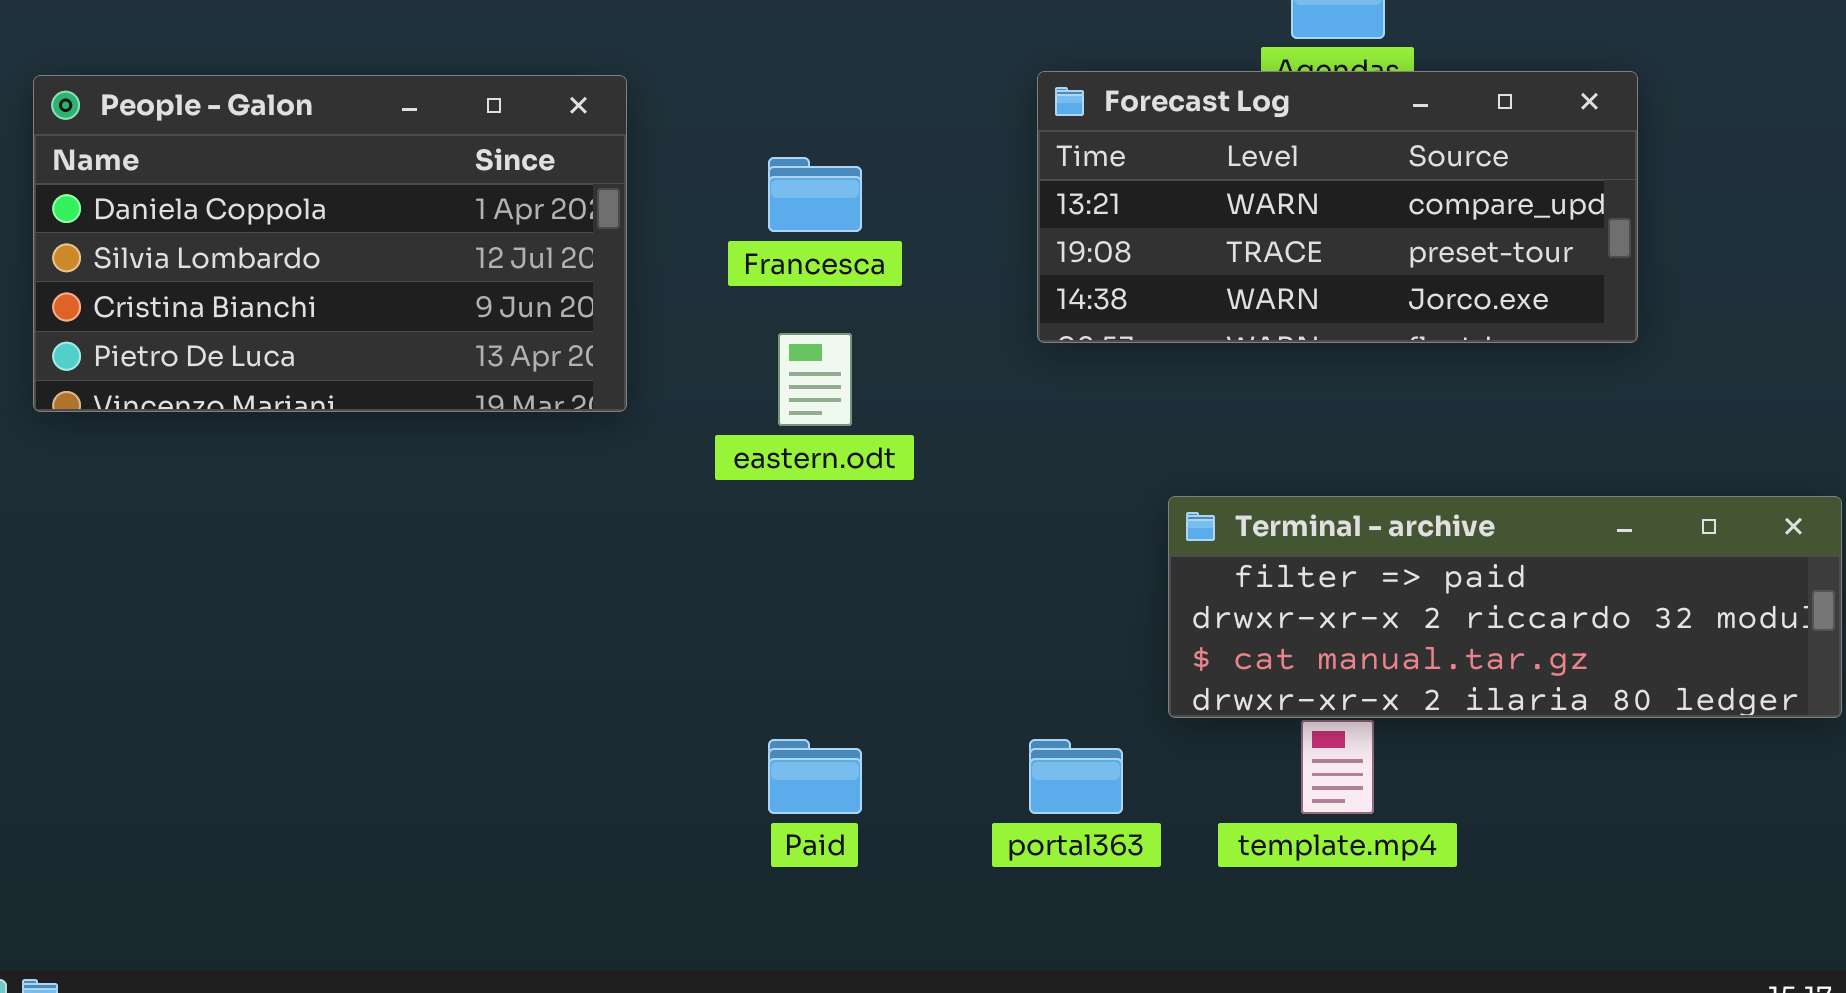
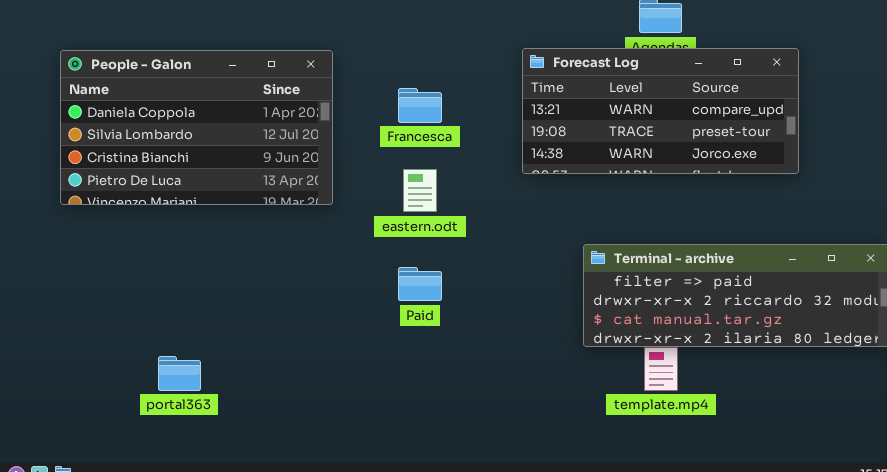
Paid: [768,739,862,814] -> [398,267,442,301], moved
portal363: [1029,739,1123,814] -> [158,356,201,391], moved

